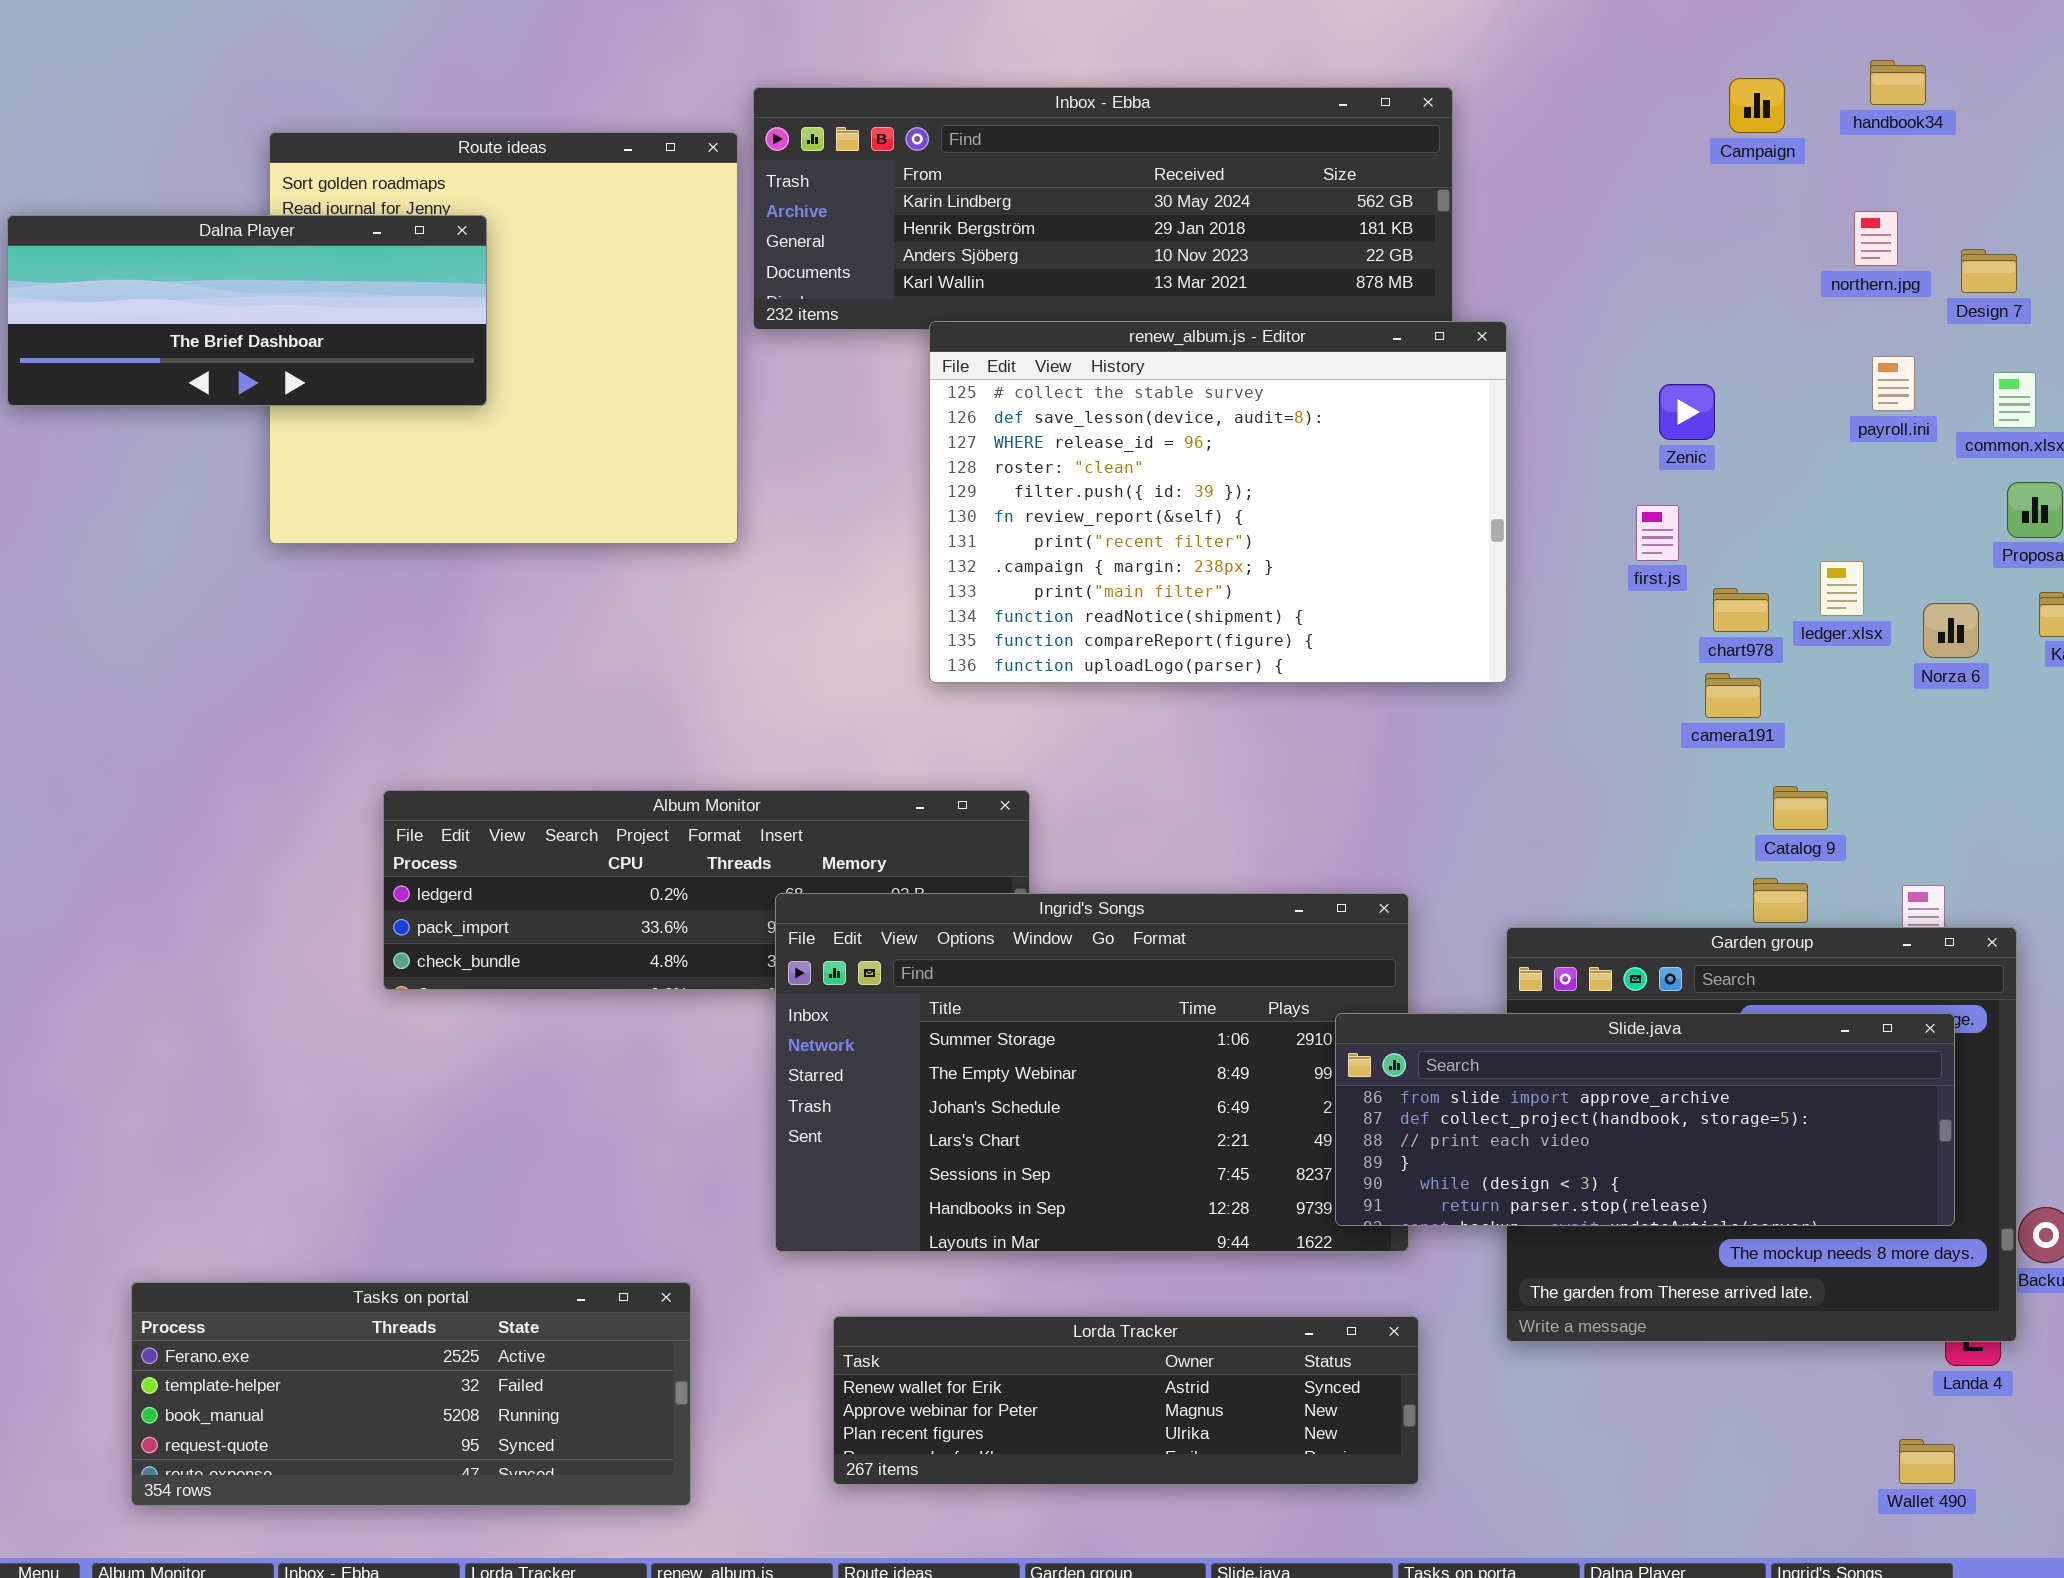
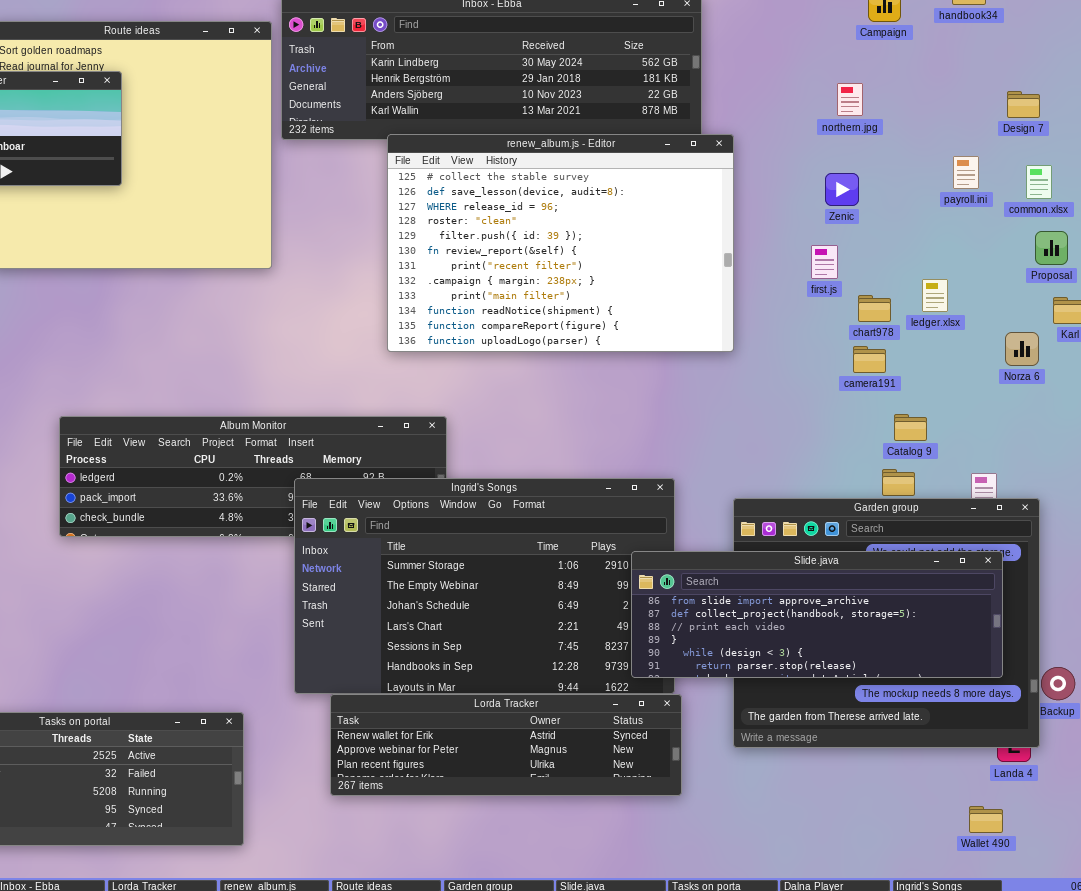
northern.jpg: [1854,211,1898,266] -> [837,83,863,116], moved
Norza 6: [1923,603,1979,658] -> [1005,332,1039,366], moved
Lorda Tracker: [833,1316,1419,1485] -> [330,694,682,796], moved

